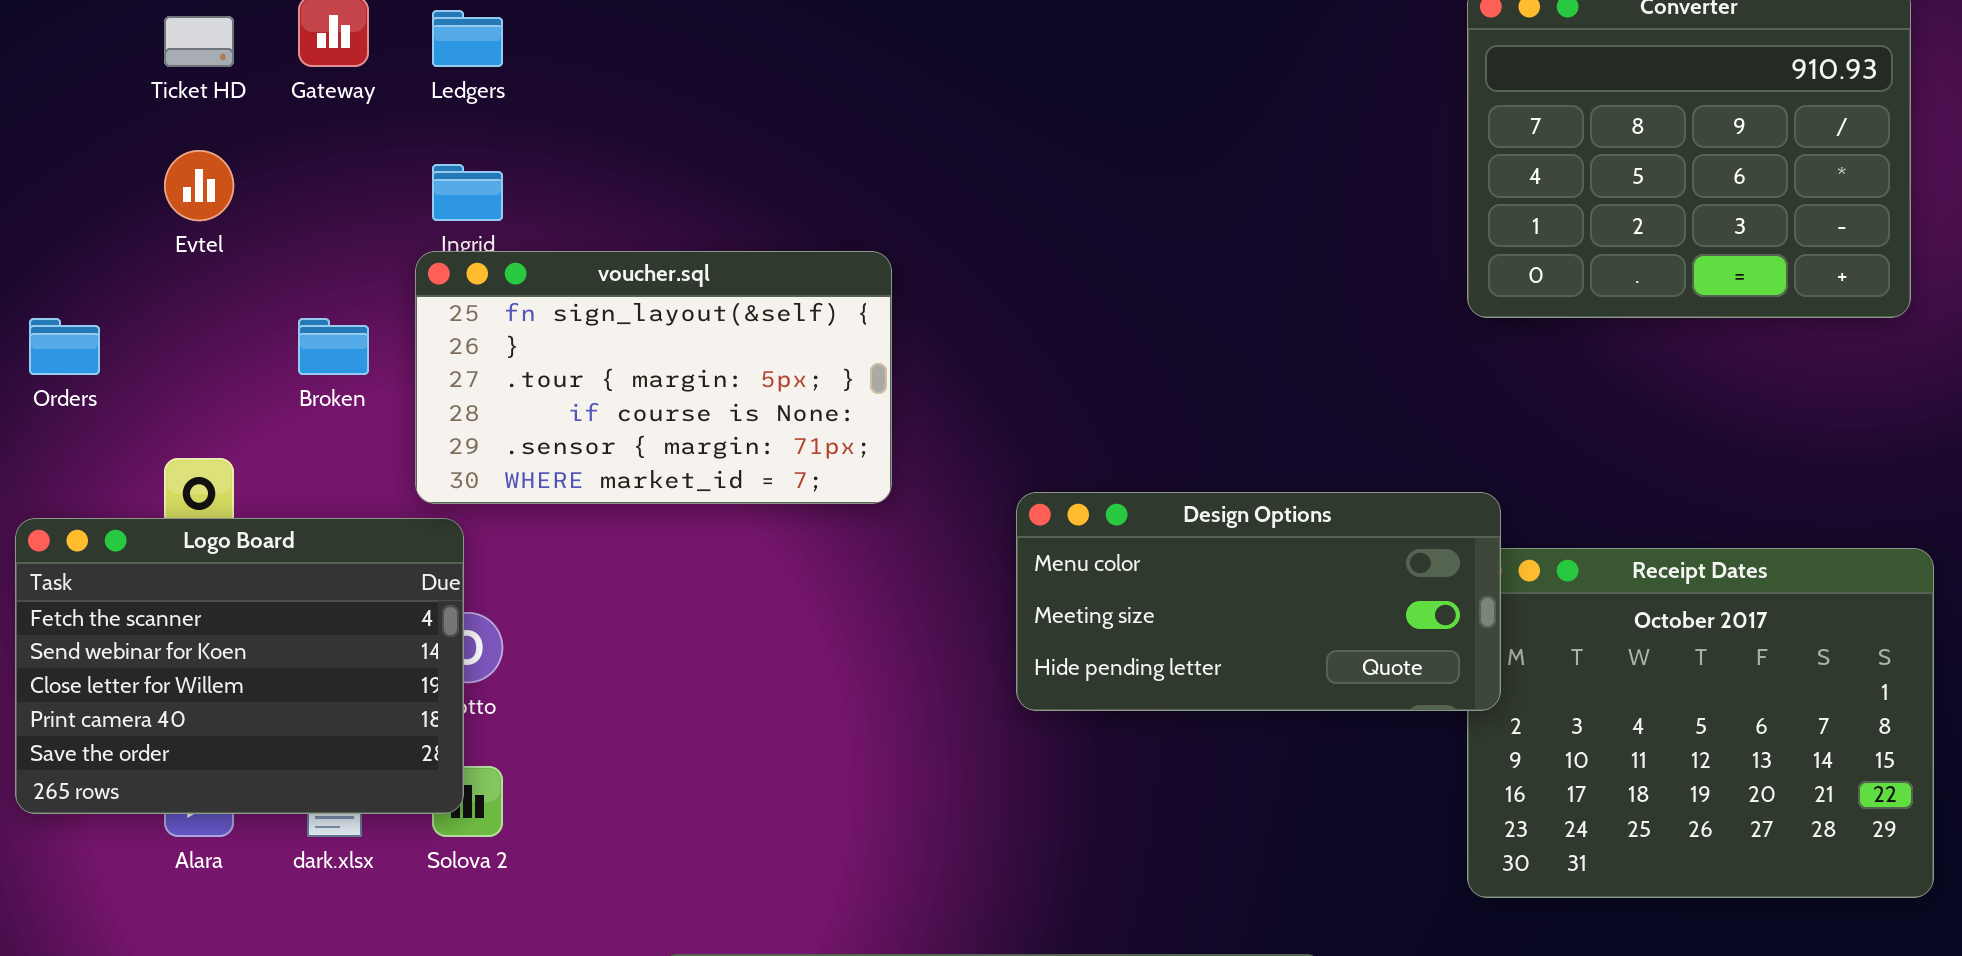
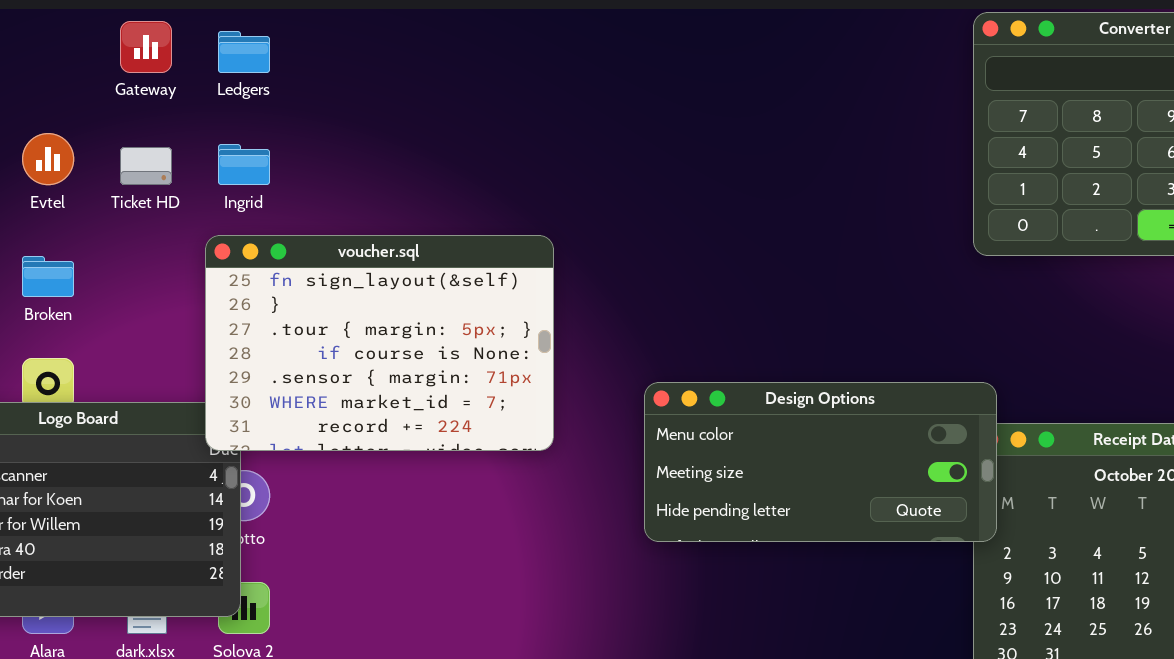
Ticket HD: [164,16,234,67] -> [120,147,172,185], moved
voucher.sql: [415,251,892,504] -> [205,235,554,451], moved, resized
Broken: [298,318,369,375] -> [22,256,74,297], moved

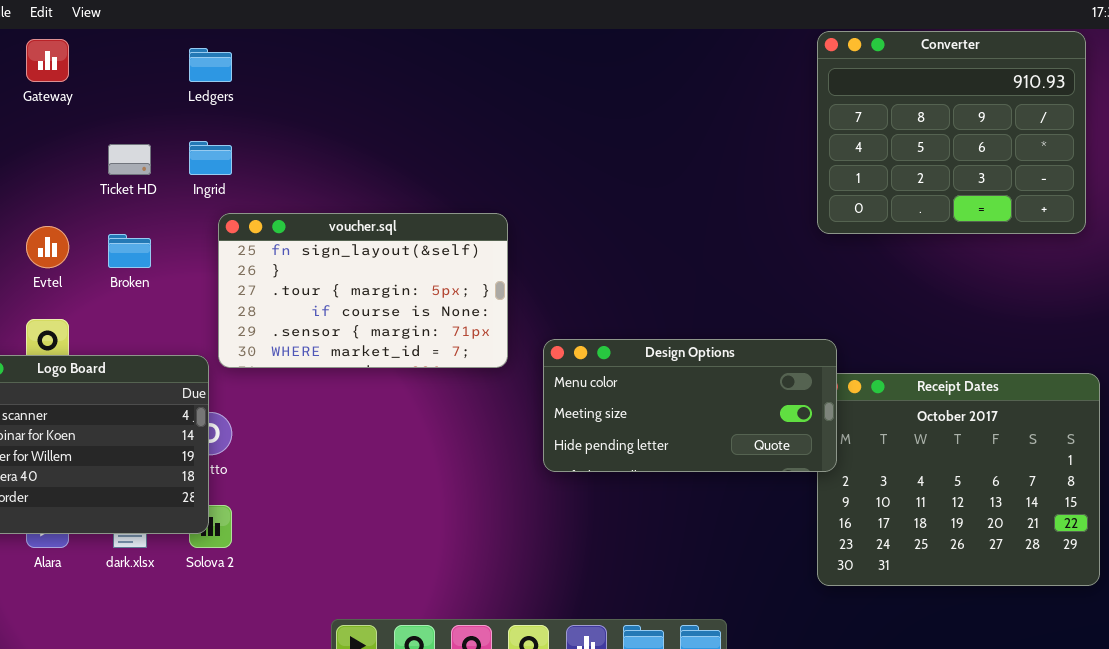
Gateway: [120,21,172,73] -> [26,39,69,82], moved
Evtel: [22,133,74,185] -> [26,226,69,268], moved
voucher.sql: [205,235,554,451] -> [218,213,508,368], moved, resized
Broken: [22,256,74,297] -> [108,234,151,268], moved

